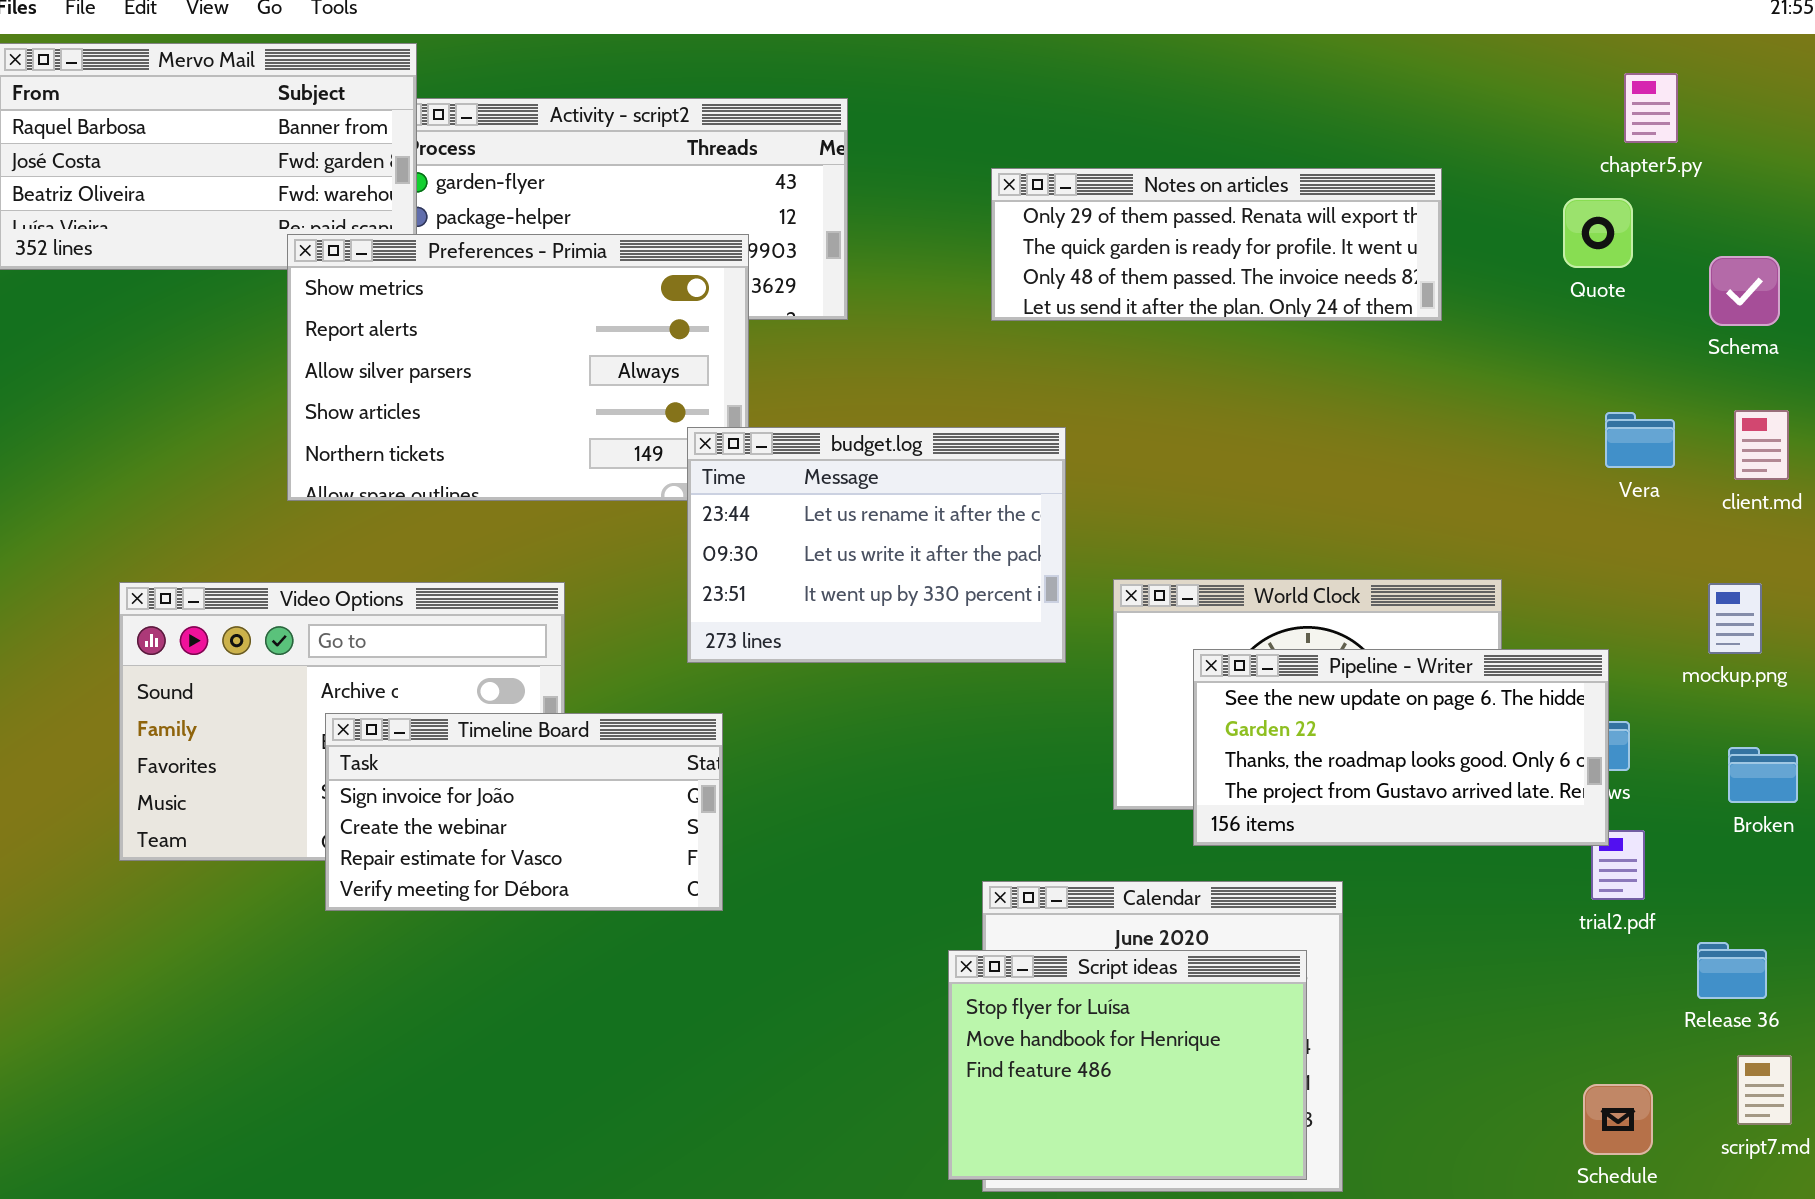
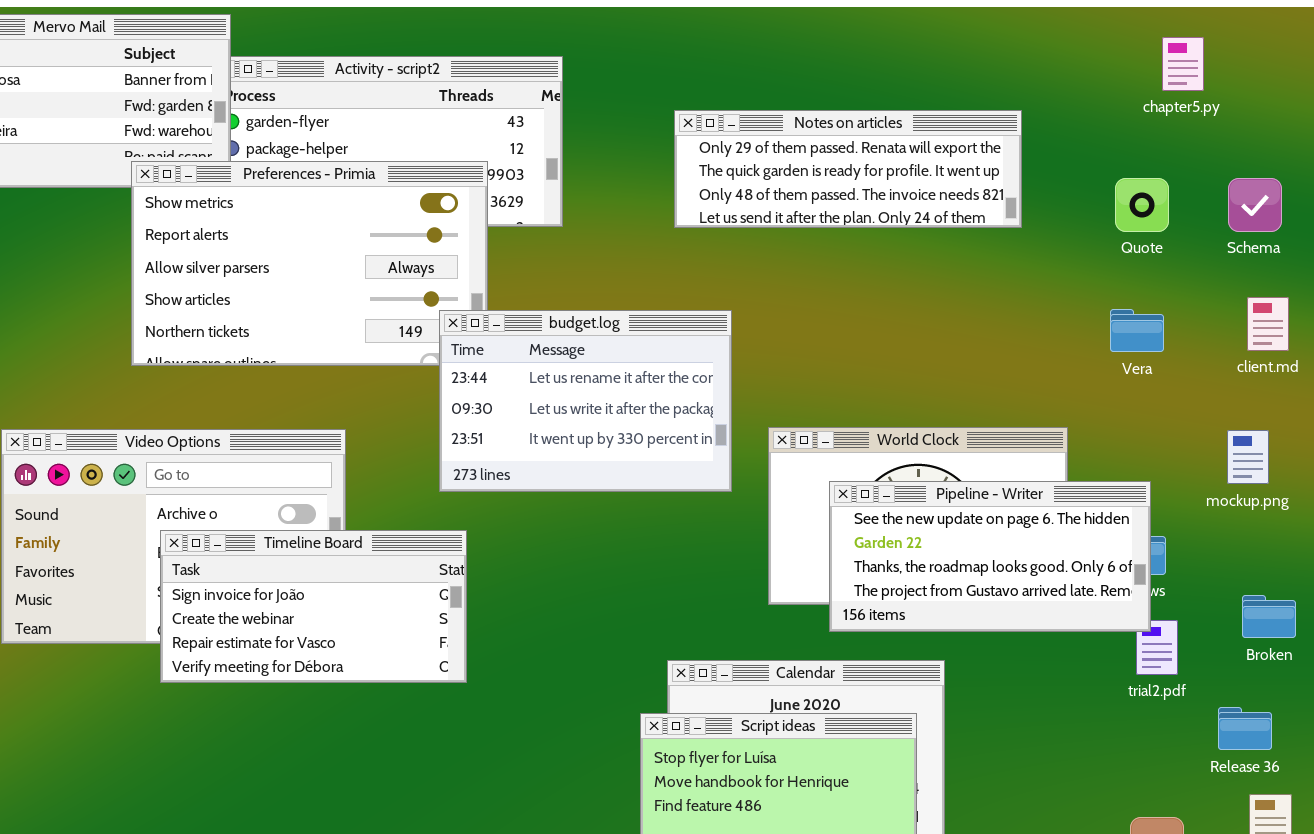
Quote: [1563,198,1633,268] -> [1115,178,1169,232], moved
Vera: [1605,412,1675,468] -> [1110,309,1164,352], moved
Broken: [1728,747,1798,803] -> [1242,595,1296,638], moved

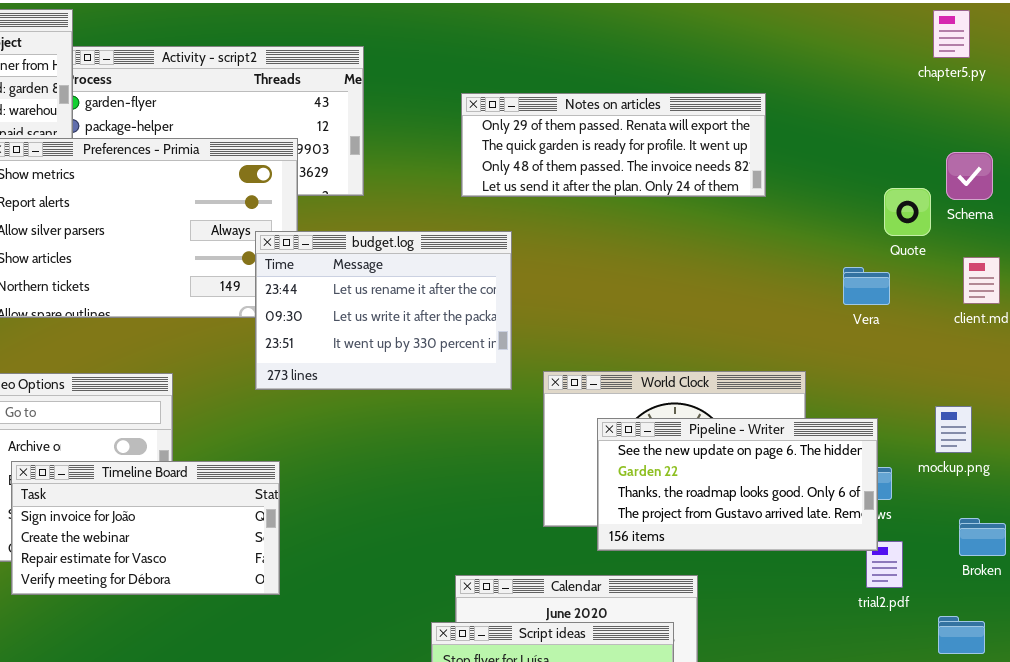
chapter5.py: [1162,37,1204,91] -> [933,10,970,58], moved
Quote: [1115,178,1169,232] -> [884,188,931,236], moved
budget.log: [439,310,732,492] -> [255,231,512,390], moved
mockup.png: [1227,430,1269,484] -> [935,406,972,453], moved

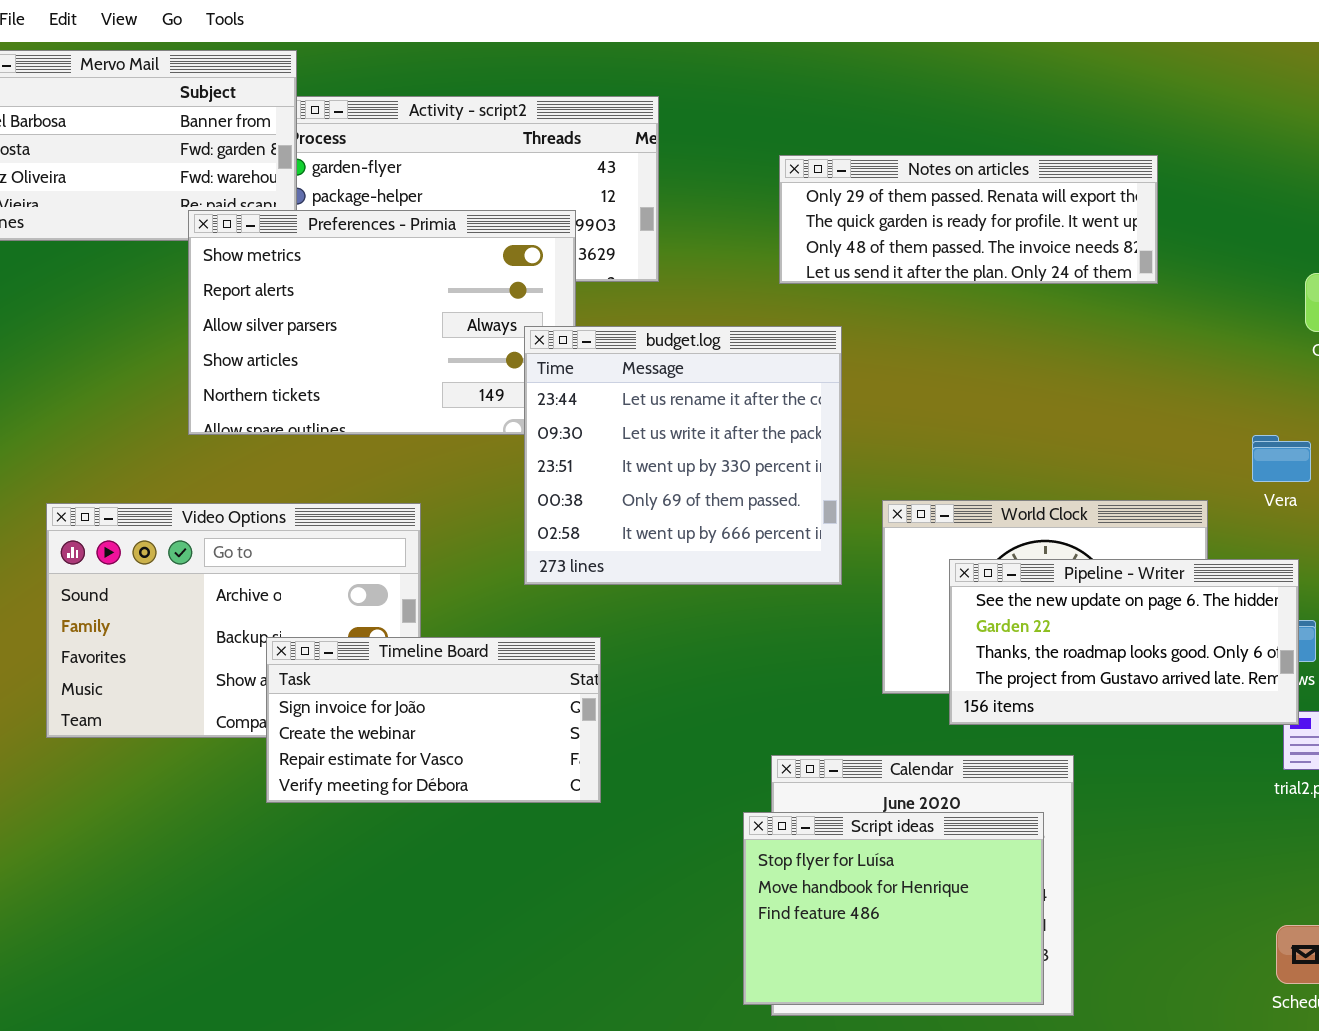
budget.log: [255,231,512,390] -> [524,326,842,585], resized
Vera: [843,267,890,305] -> [1252,435,1311,482], moved
Timeline Board: [11,461,280,595] -> [266,637,601,803], moved

